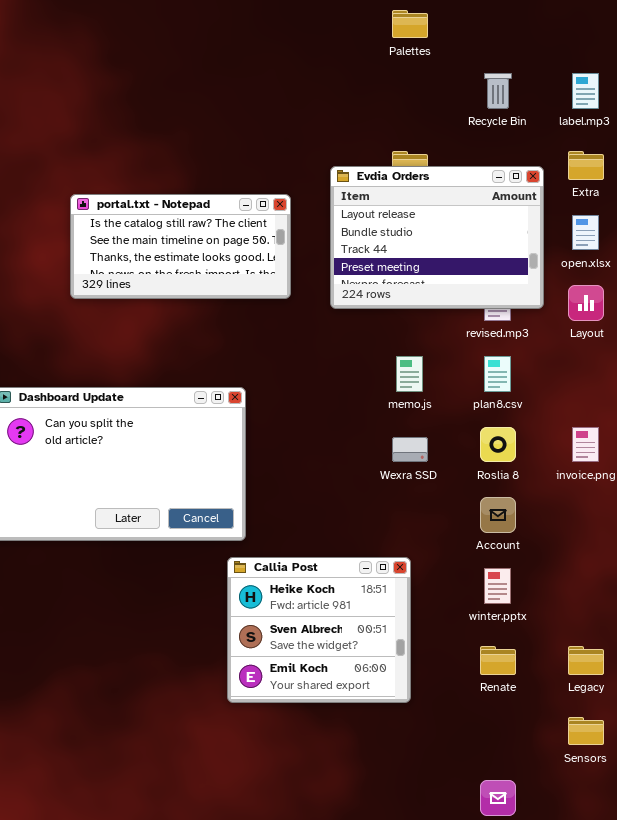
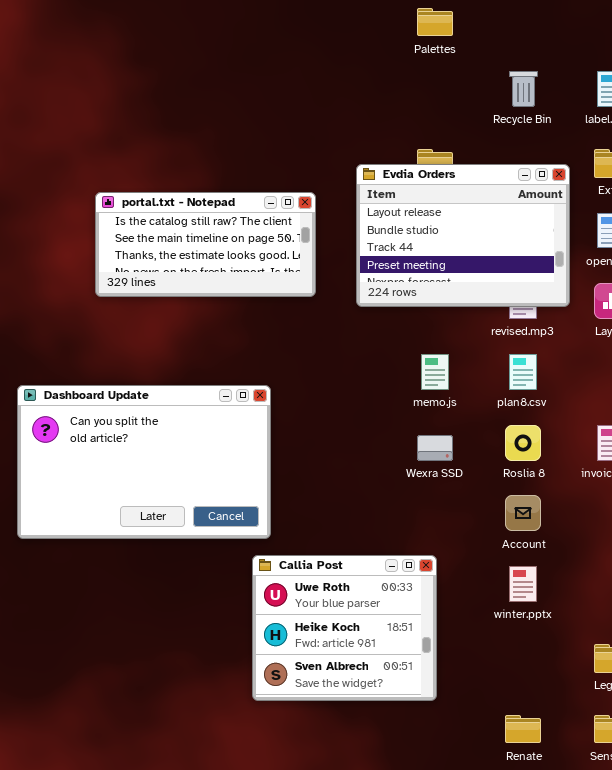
Callia Post: [227,557,411,703] -> [252,555,437,701], scrolled up 1 row
Renate: [480,646,516,675] -> [505,715,541,743], moved

